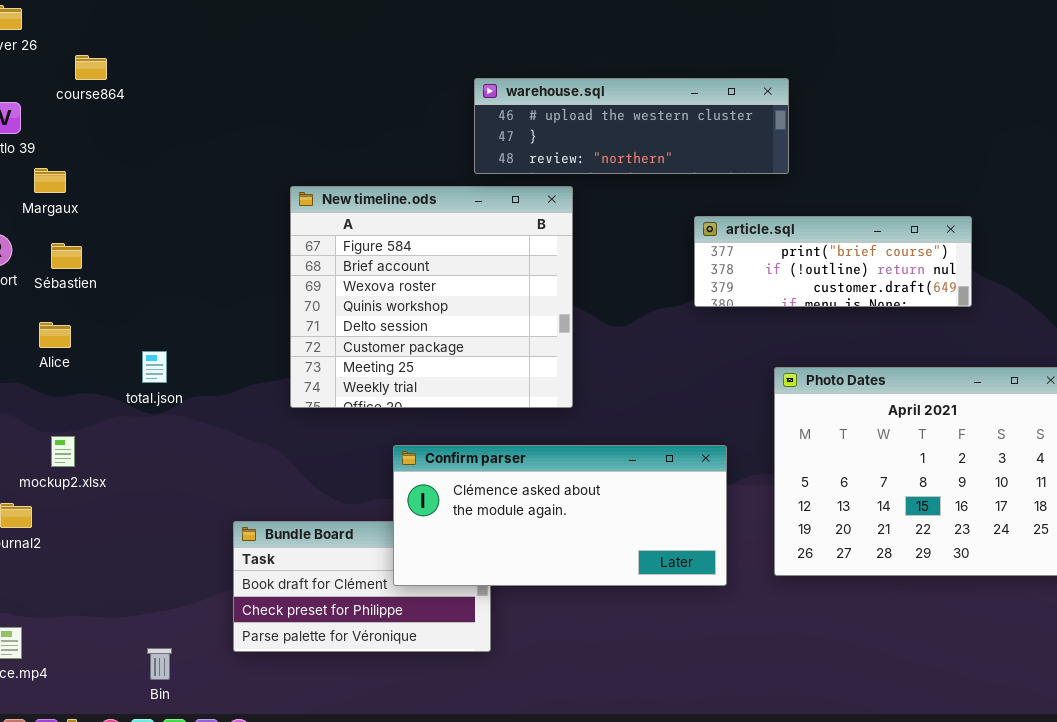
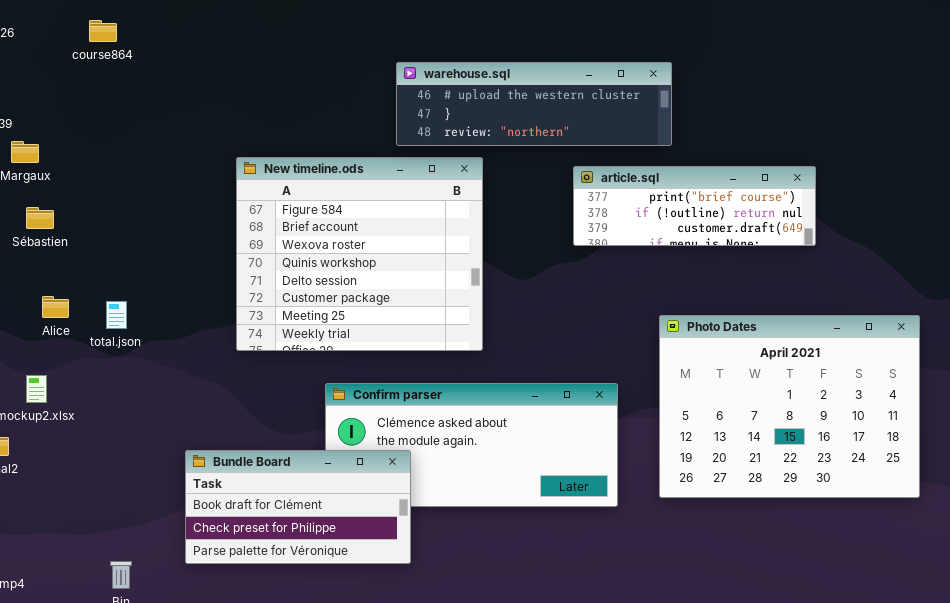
course864: [75,55,107,80] -> [89,20,117,42], moved
article.sql: [694,216,972,307] -> [573,166,816,246], moved
Alice: [39,322,71,348] -> [42,296,69,318], moved
Bundle Board: [233,521,491,652] -> [185,450,411,564], raised

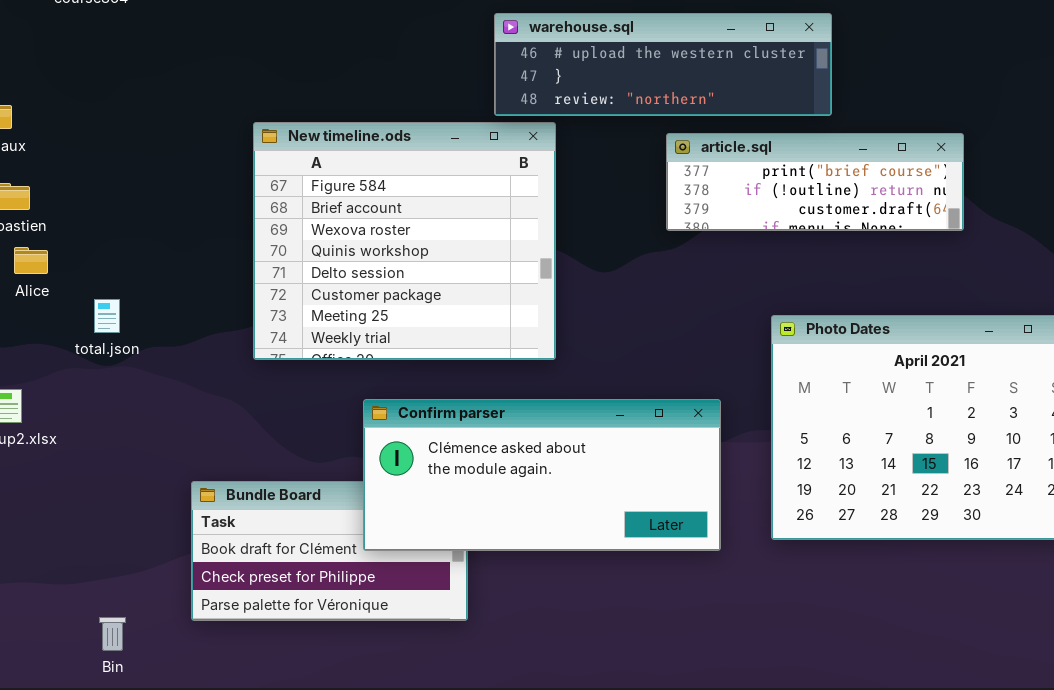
warehouse.sql: [396,62,672,146] -> [494,13,832,116], moved
Alice: [42,296,69,318] -> [14,247,48,274], moved
Confirm parser: [325,383,618,507] -> [363,399,721,551], raised

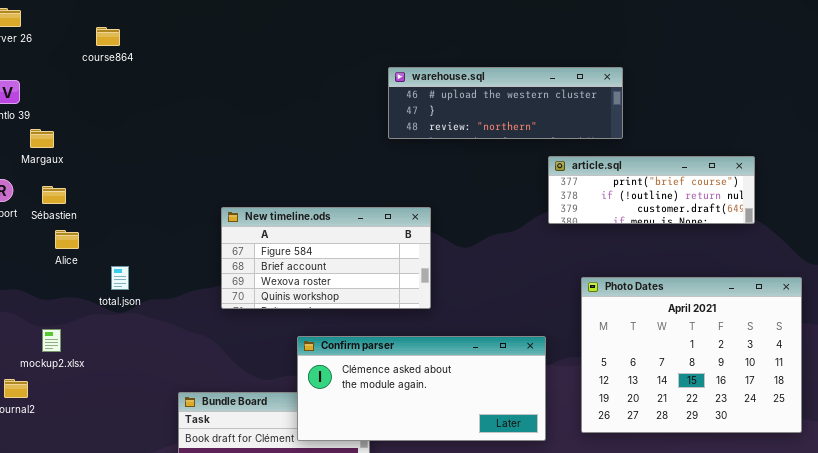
New timeline.ods: [253,122,556,360] -> [221,207,431,309], resized
article.sql: [666,133,964,231] -> [548,156,755,224], moved

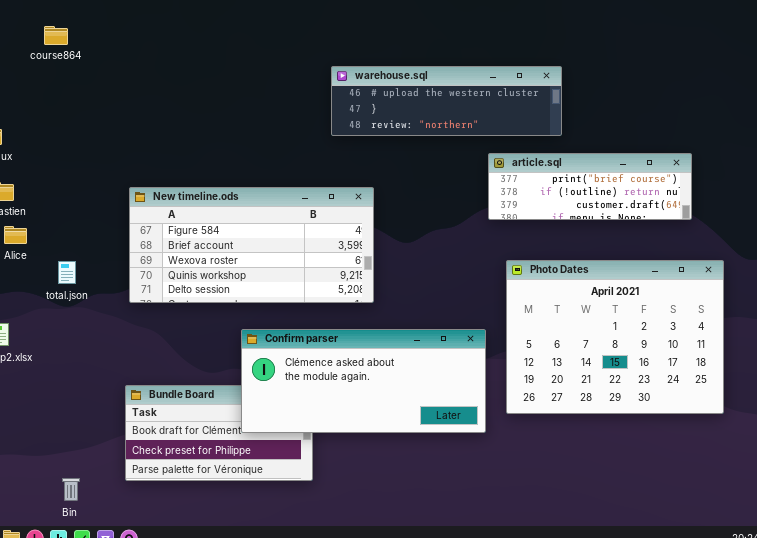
New timeline.ods: [221,207,431,309] -> [129,187,374,303], resized
Photo Dates: [581,277,802,433] -> [506,260,724,414], moved

